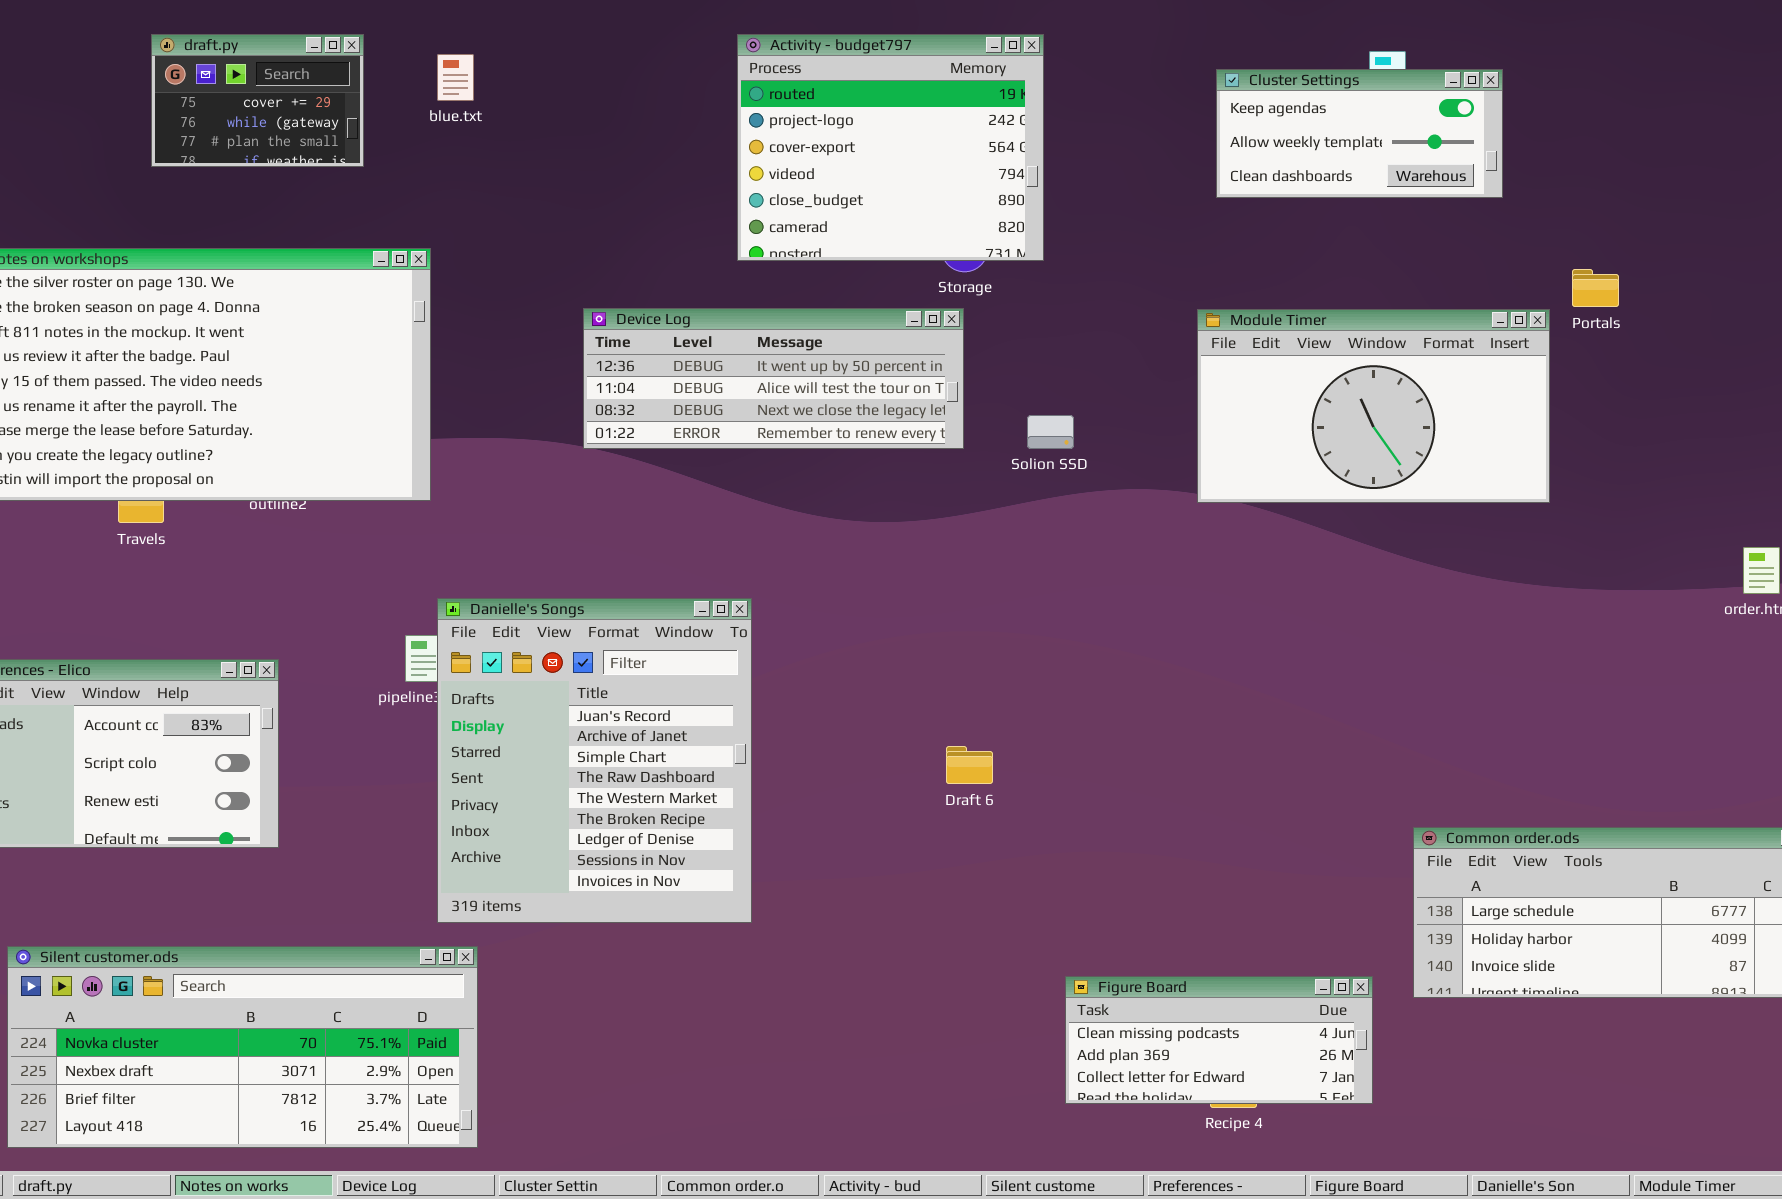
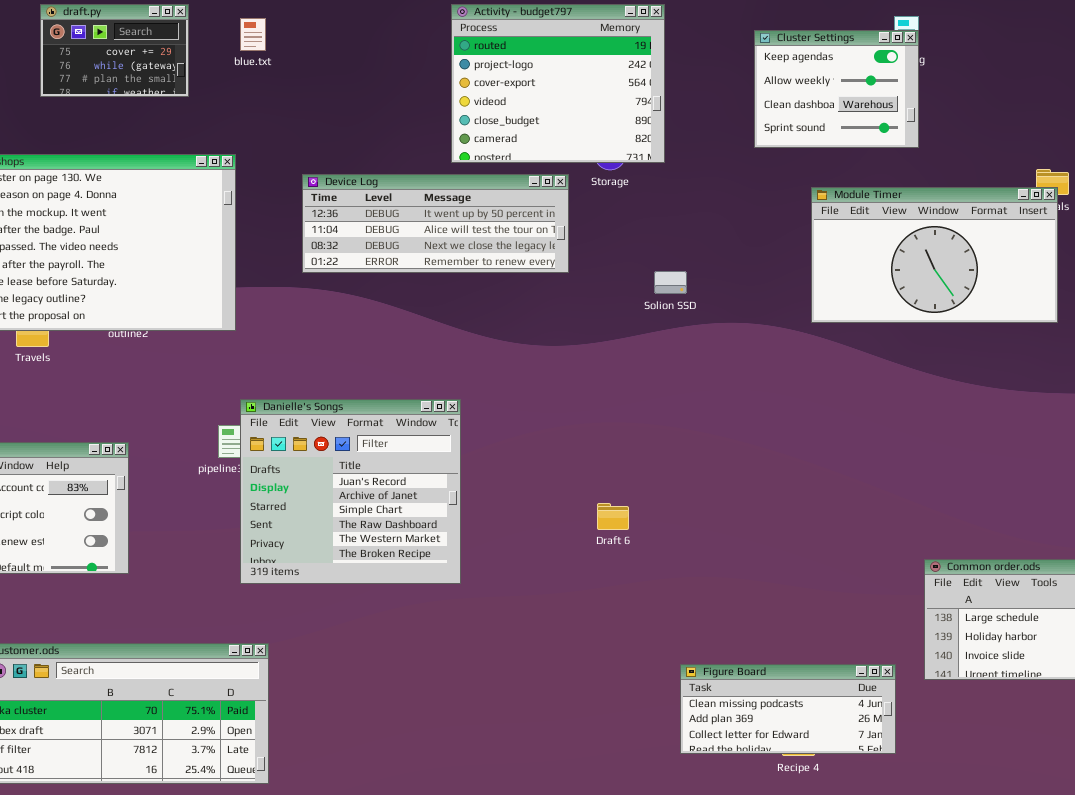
Cluster Settings: [1216,69,1503,198] -> [754,30,919,148], moved, resized
Device Log: [583,308,964,449] -> [302,174,569,273], moved
Module Timer: [1197,309,1550,503] -> [811,187,1058,323], moved
Danielle's Songs: [437,598,752,923] -> [240,399,461,584], resized

